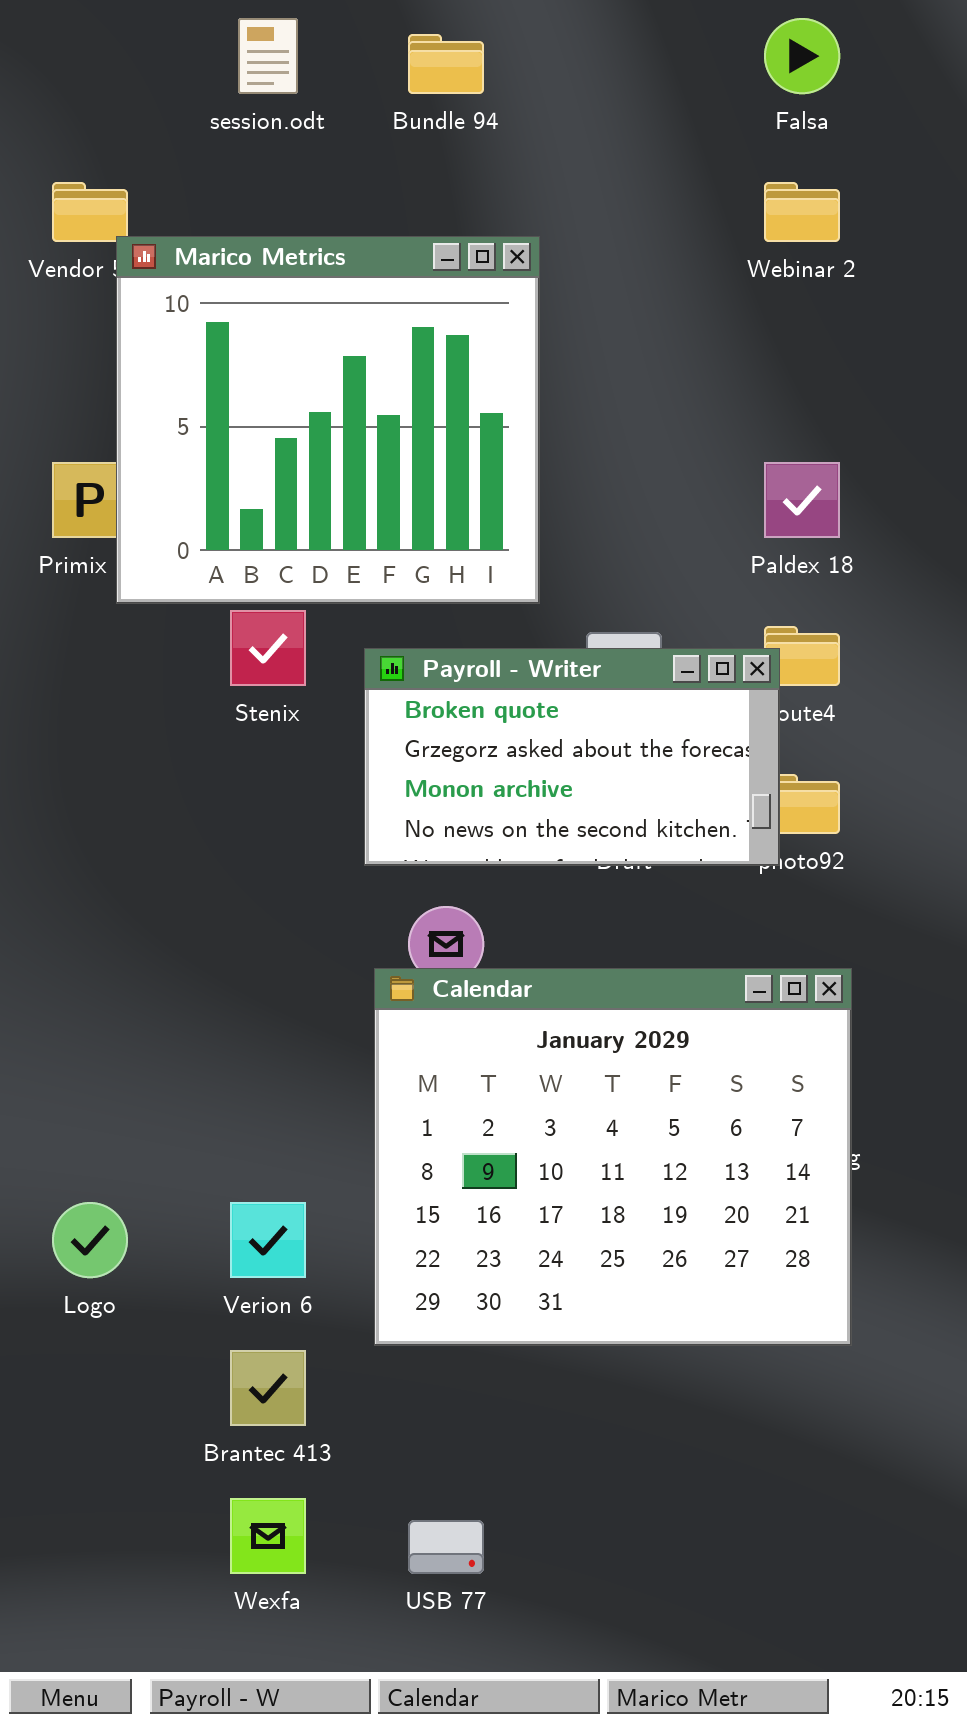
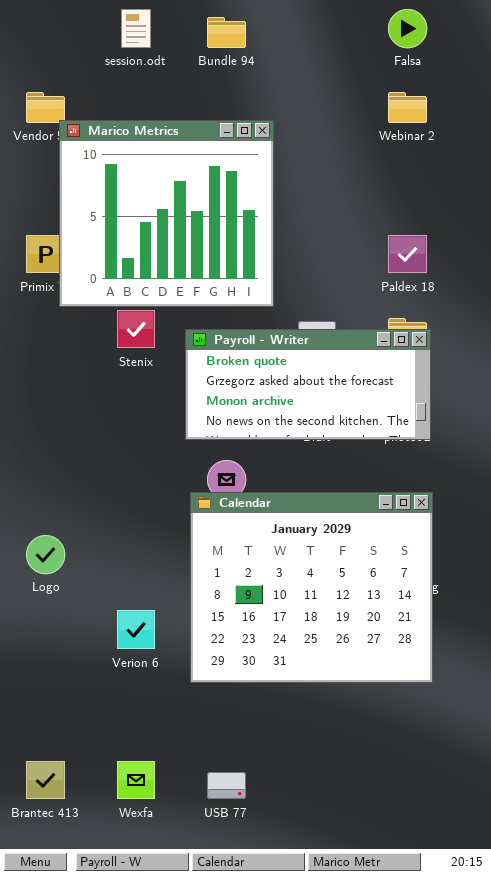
Payroll - Writer: [364,648,780,866] -> [185,329,431,440], resized
Logo: [52,1202,128,1278] -> [26,535,65,574], moved
Brantec 413: [230,1350,306,1426] -> [26,761,65,799], moved

